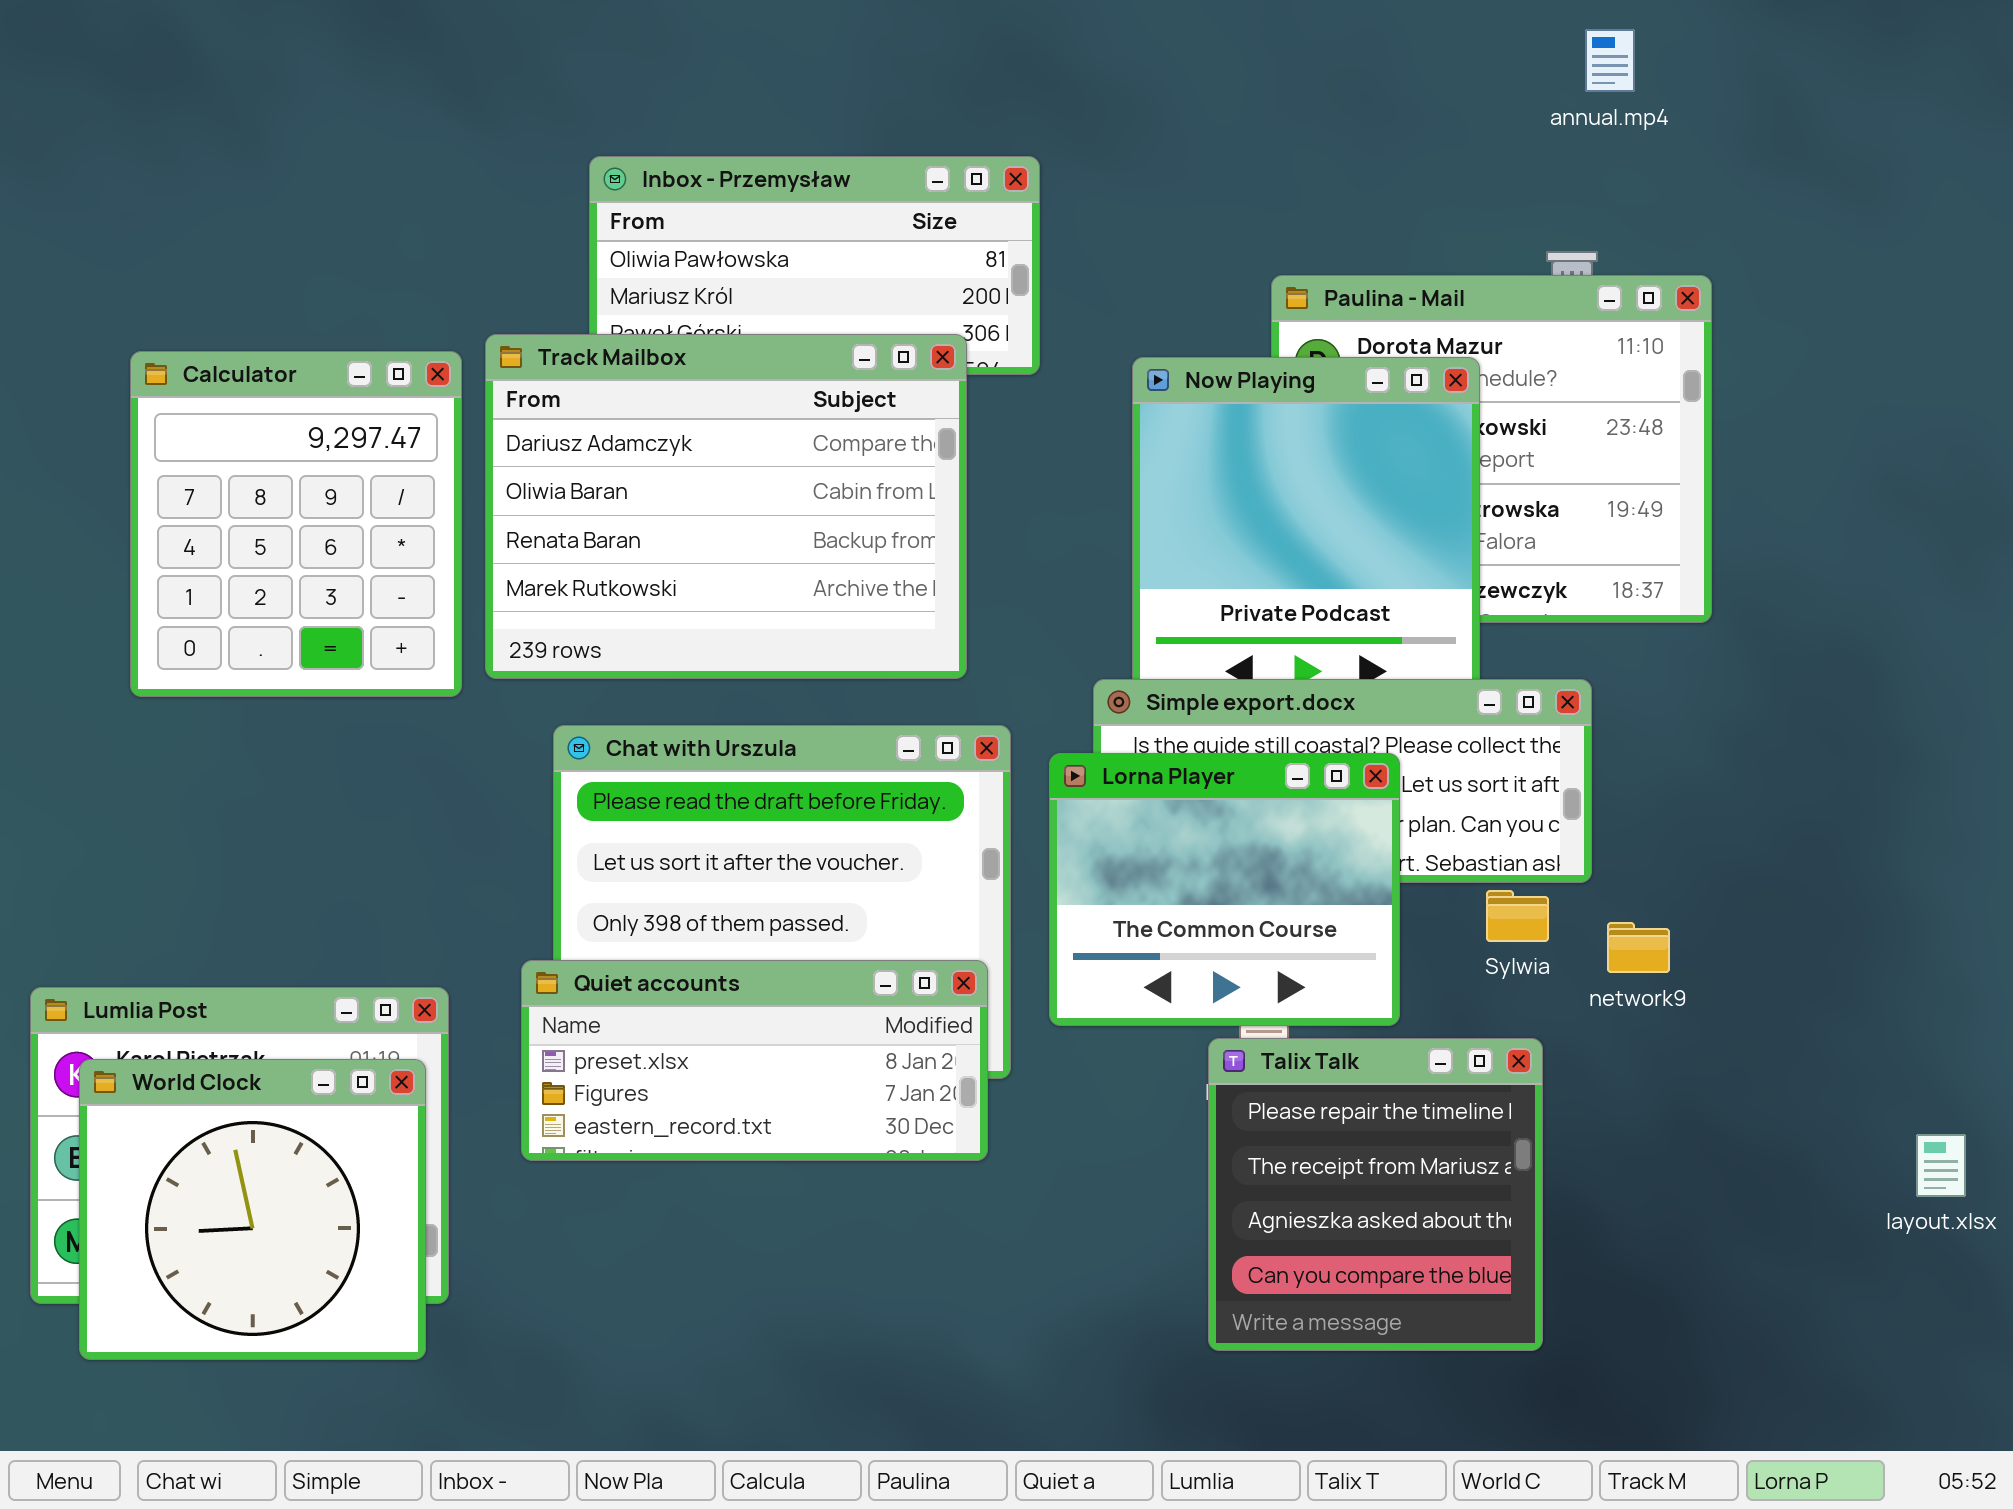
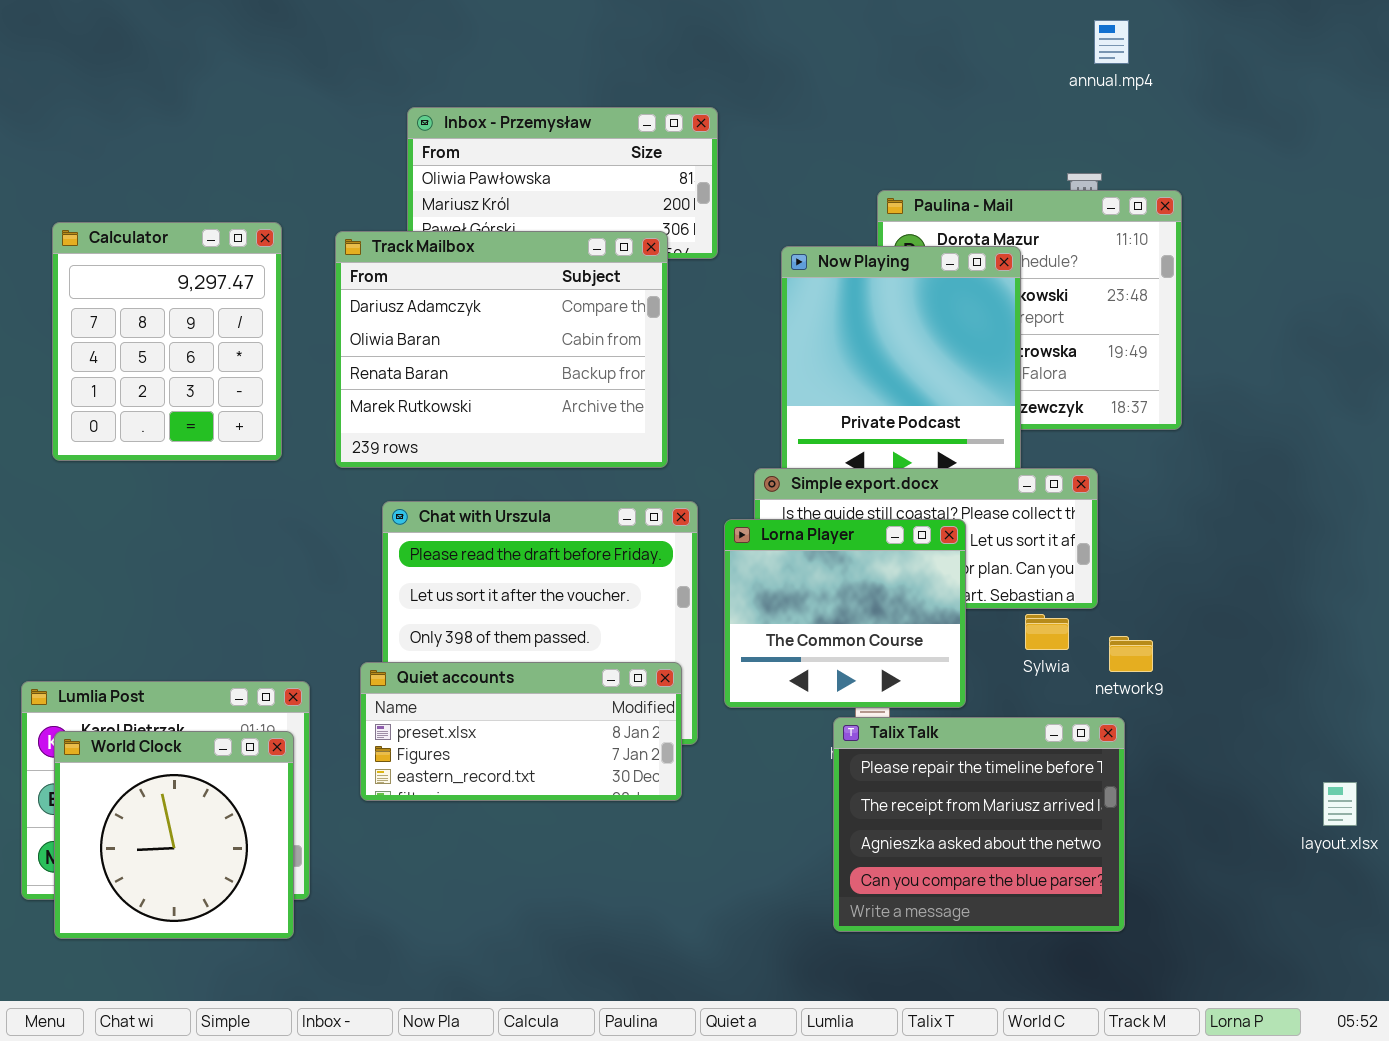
Calculator: [130,351,462,697] -> [52,222,282,461], moved
Talix Talk: [1208,1038,1543,1351] -> [833,717,1125,932], resized

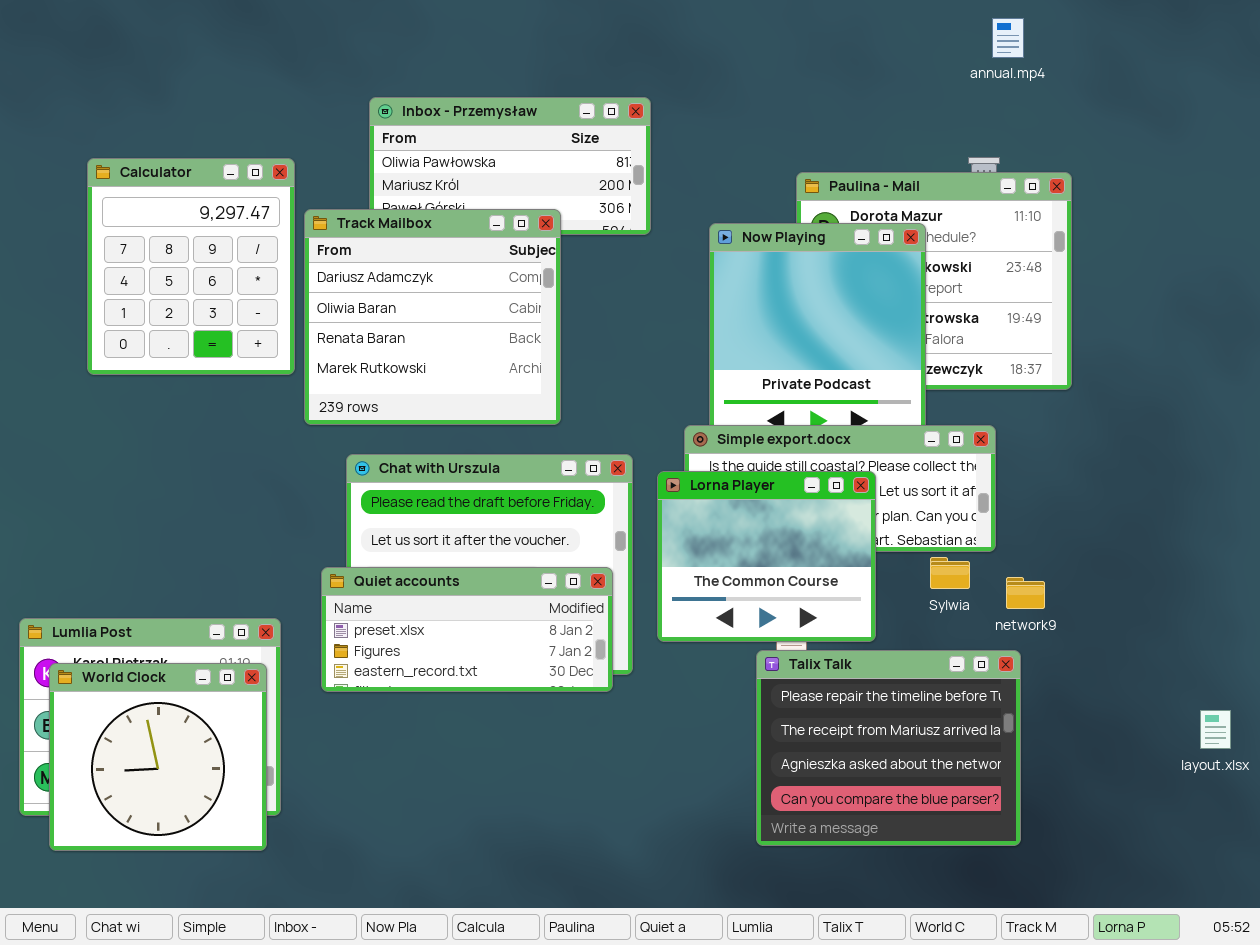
Calculator: [52,222,282,461] -> [87,158,295,375], moved
Track Mailbox: [335,231,668,468] -> [304,209,561,425], resized
Quiet accounts: [360,662,682,801] -> [321,567,613,692], moved

